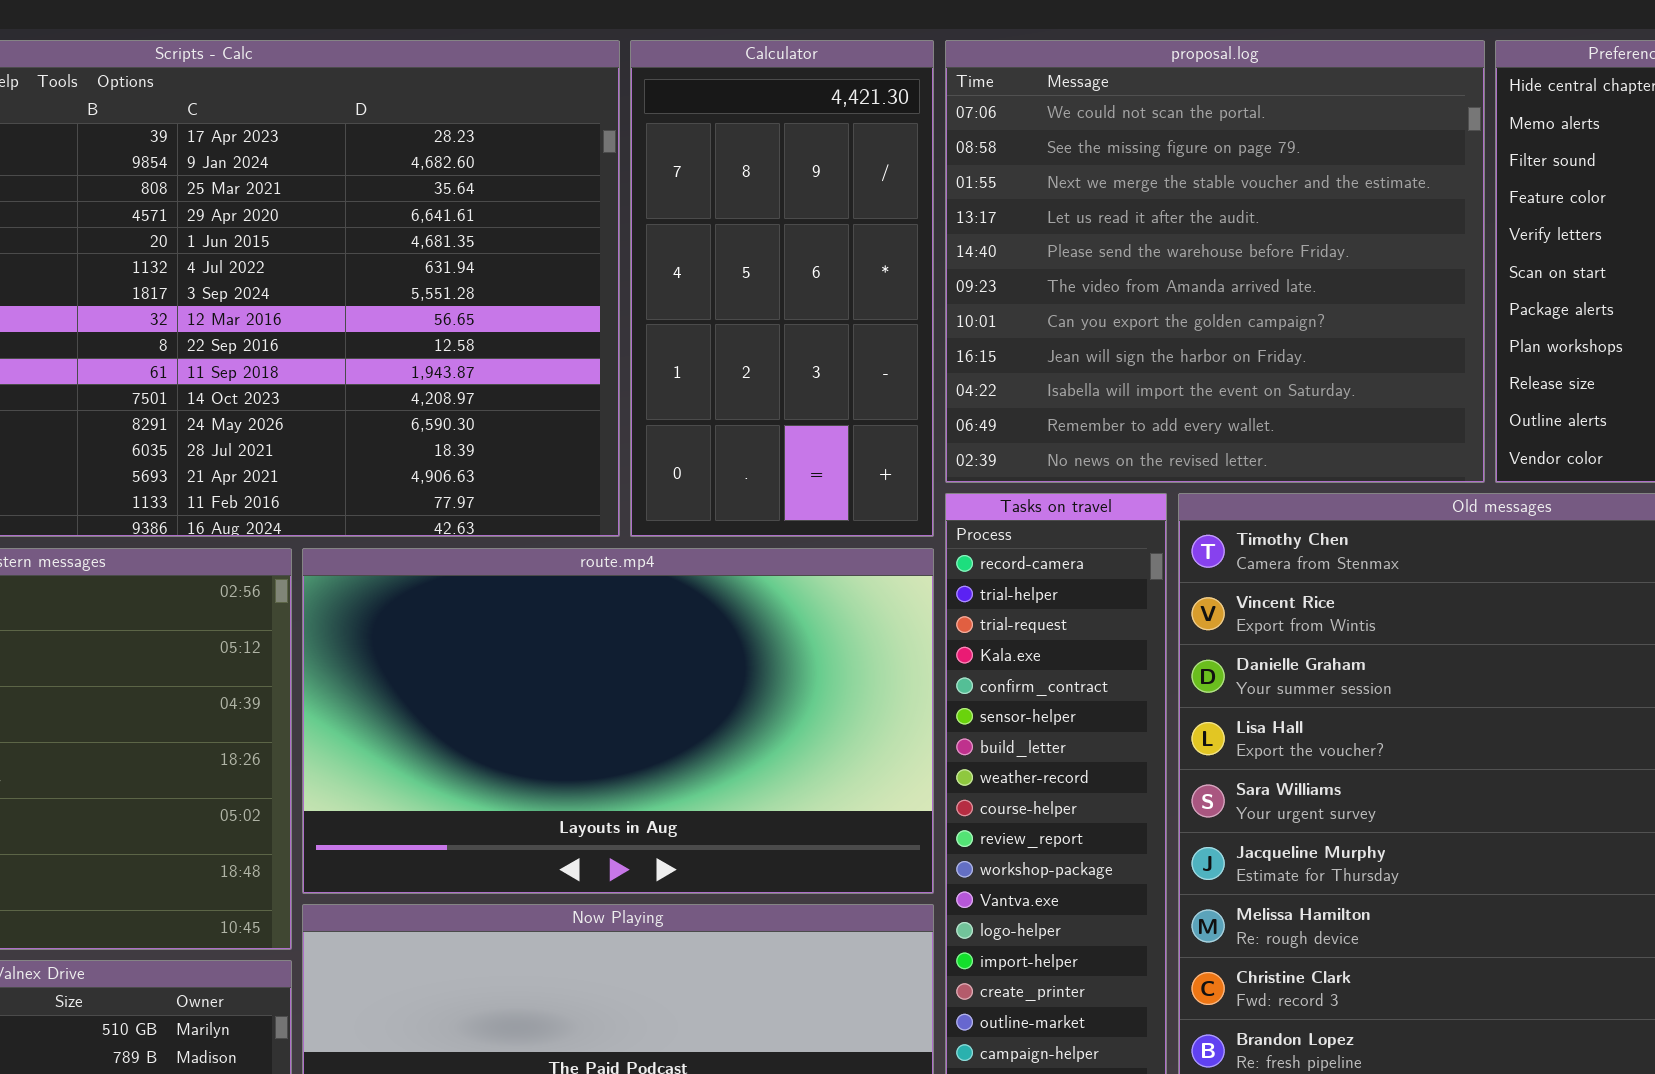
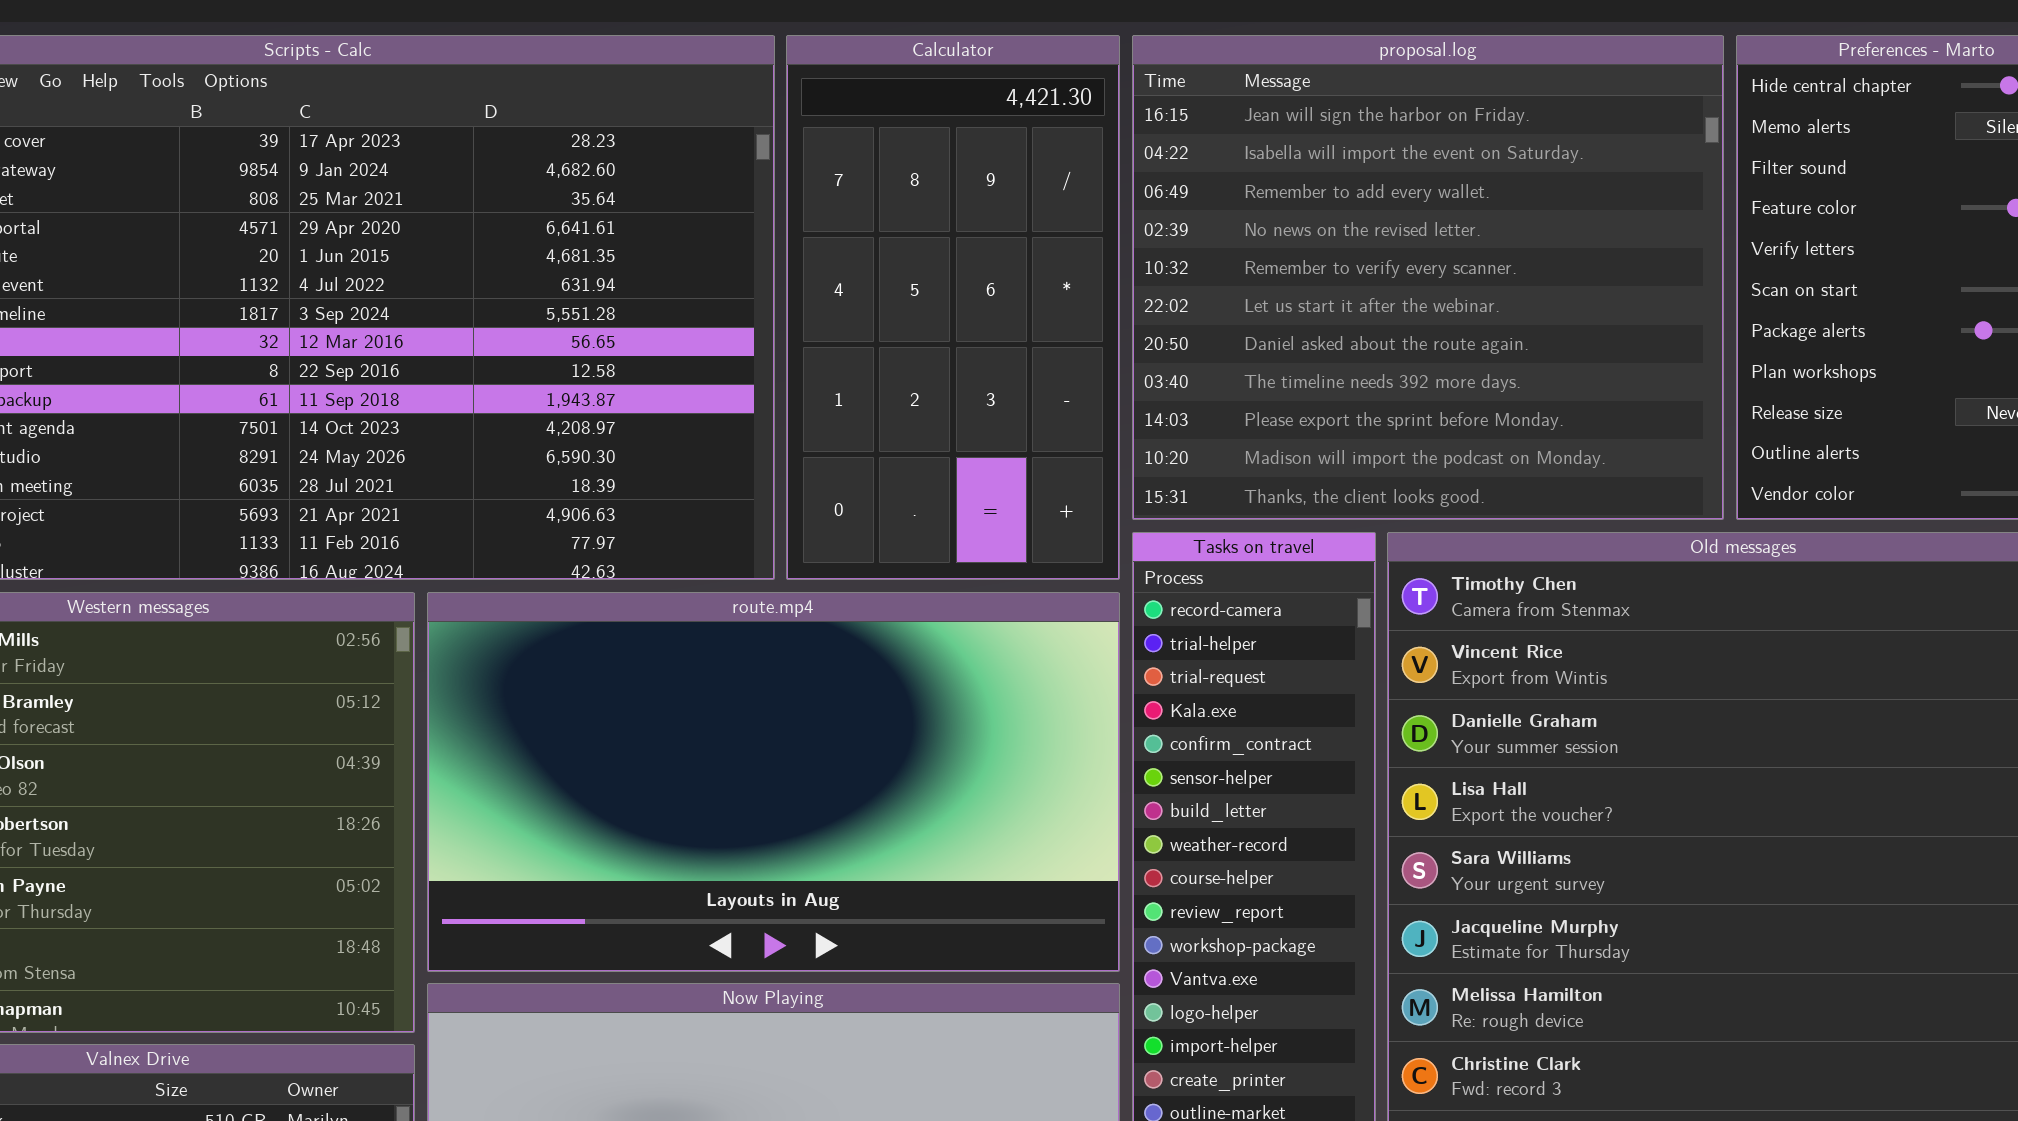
proposal.log: [945,40,1485,483] -> [1132,35,1724,520], scrolled down 7 rows

